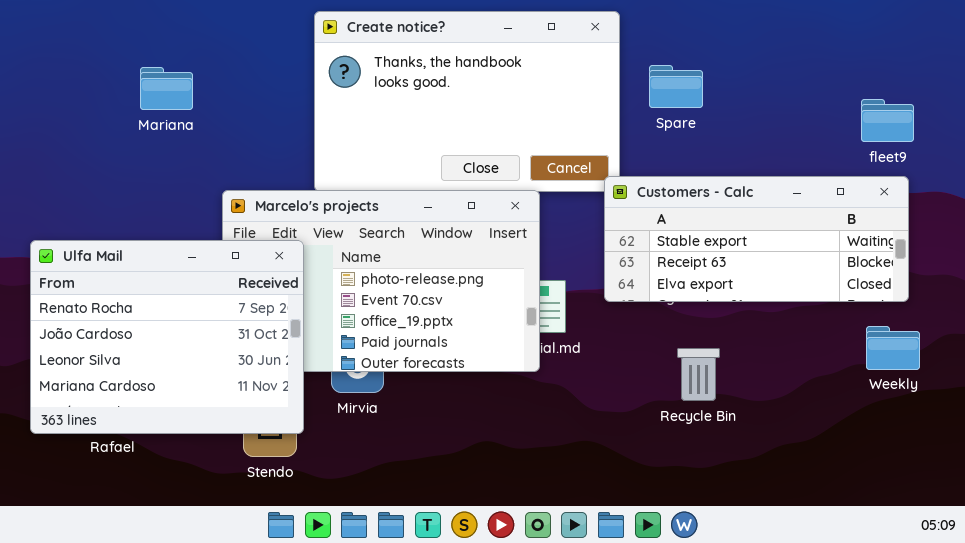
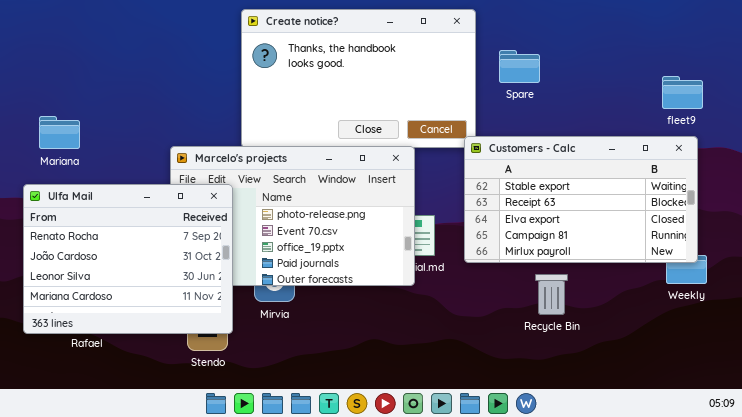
Mariana: [140,67,193,110] -> [39,116,80,149], moved
Customers - Calc: [604,176,909,302] -> [464,136,698,263], resized
Recycle Bin: [677,348,720,401] -> [535,274,568,315], moved

